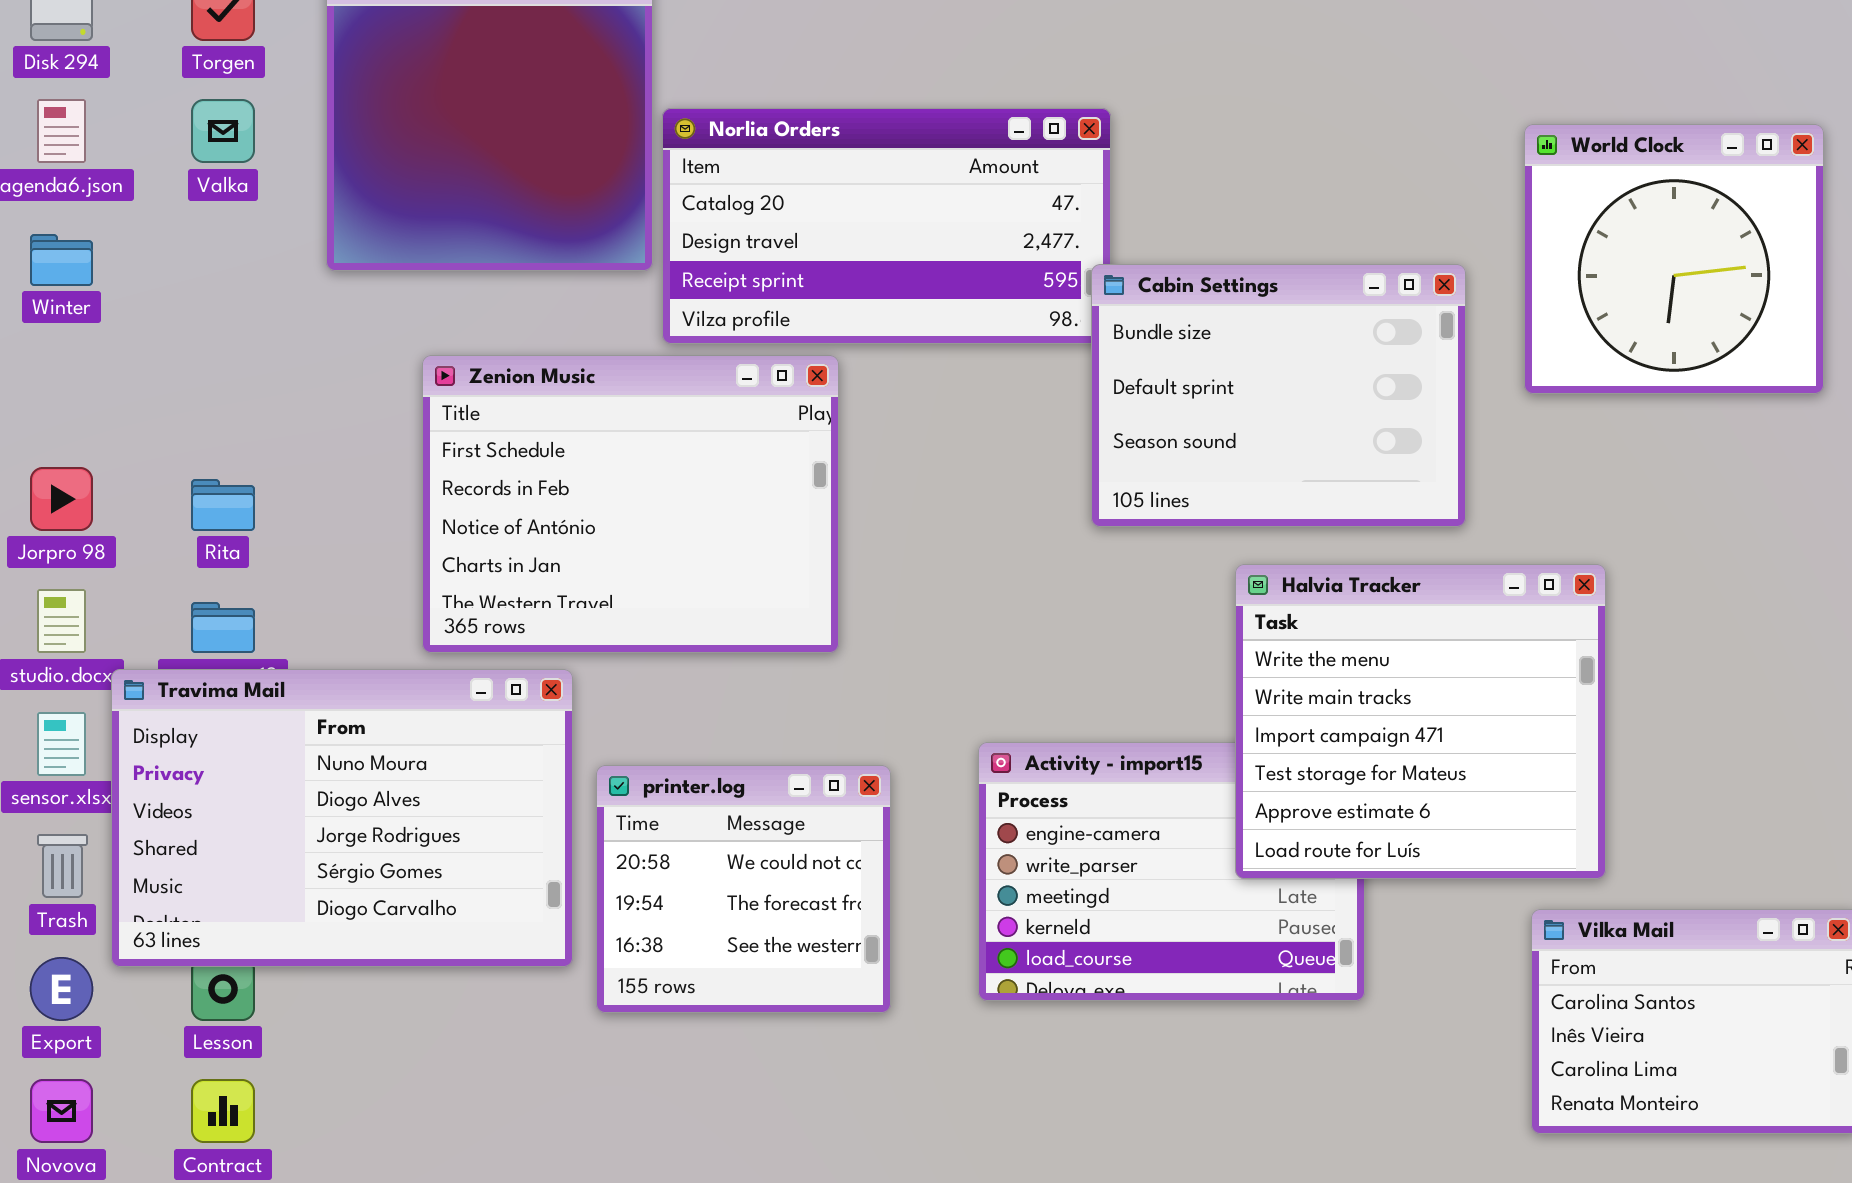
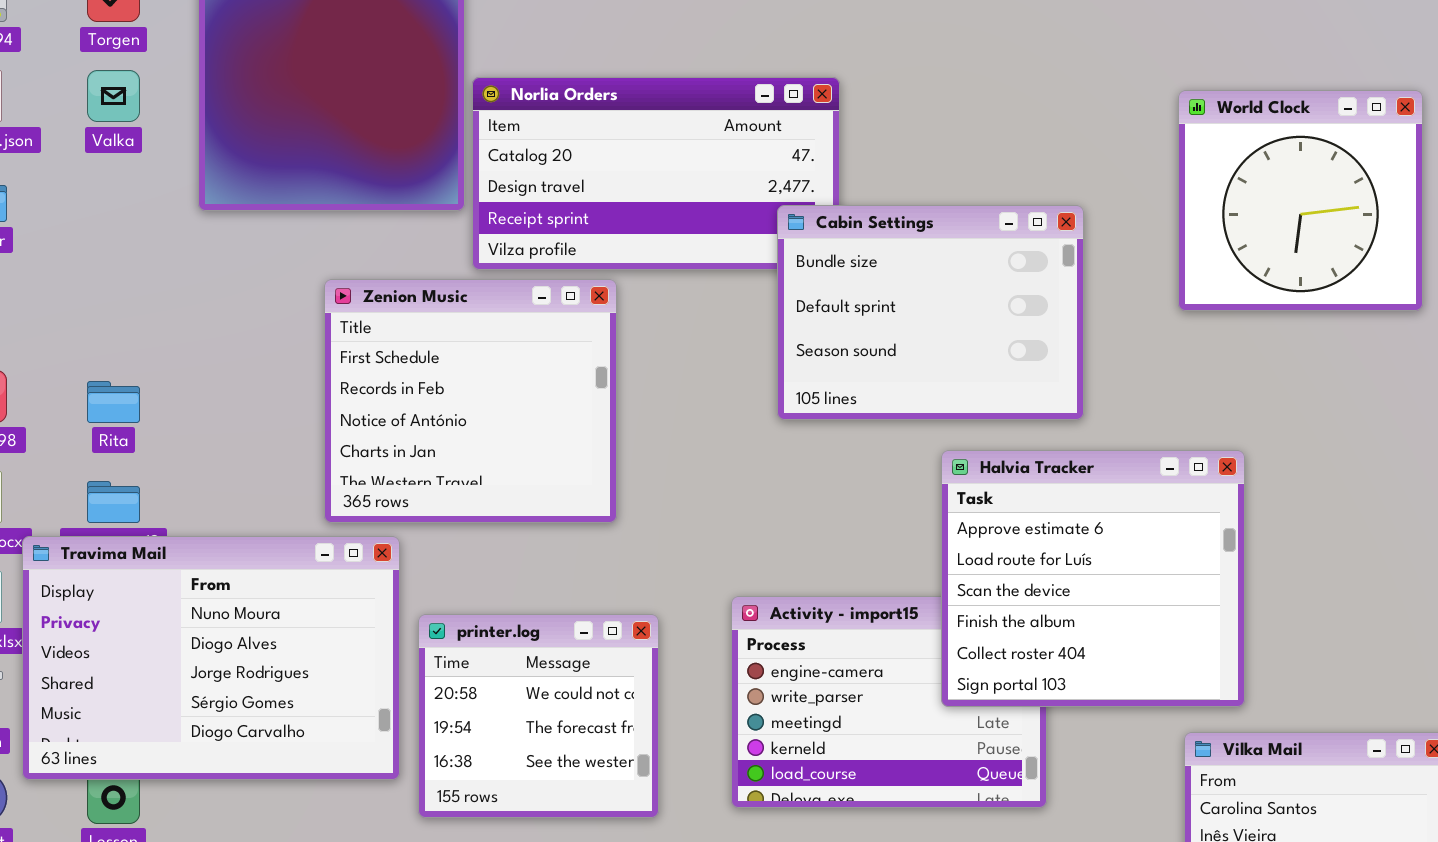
Cabin Settings: [1091,264,1466,527] -> [777,205,1084,420], moved
Zenion Music: [422,355,839,653] -> [324,279,617,523], resized
Halvia Tracker: [1235,564,1606,879] -> [941,450,1245,707], scrolled down 4 rows

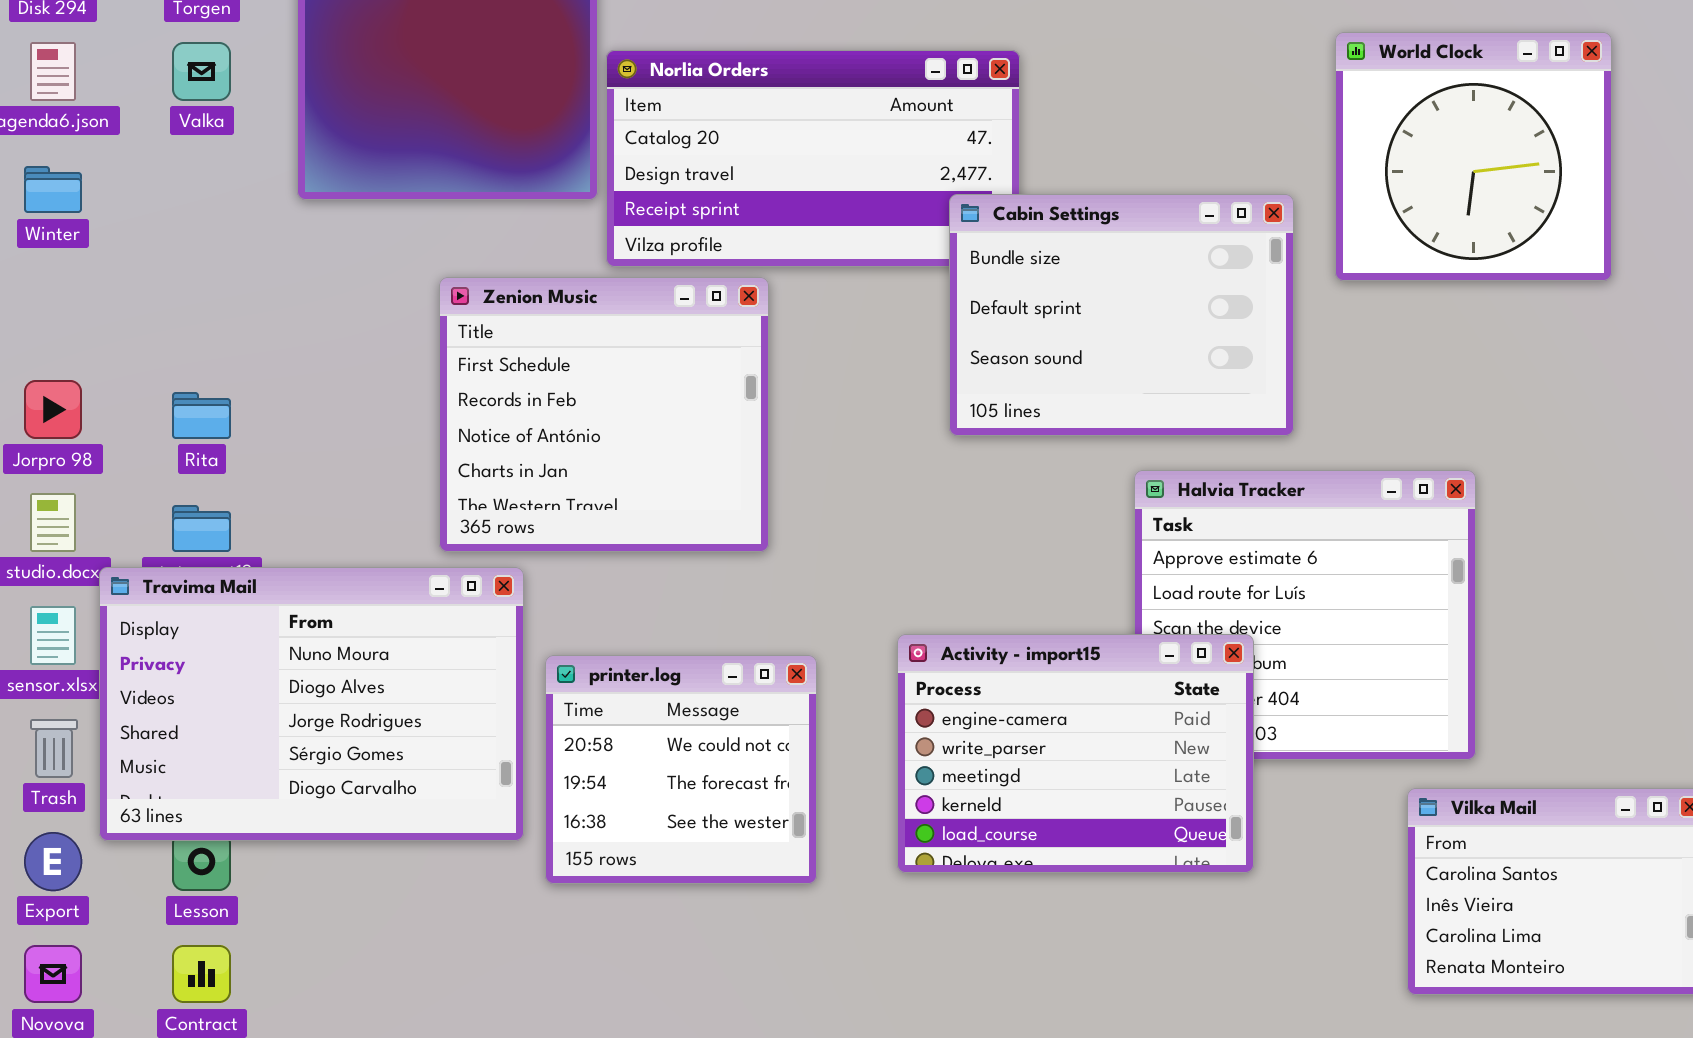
World Clock: [1178,90,1423,311] -> [1335,32,1612,281], moved
Activity - import15: [731,596,1047,808] -> [897,634,1254,873], raised

